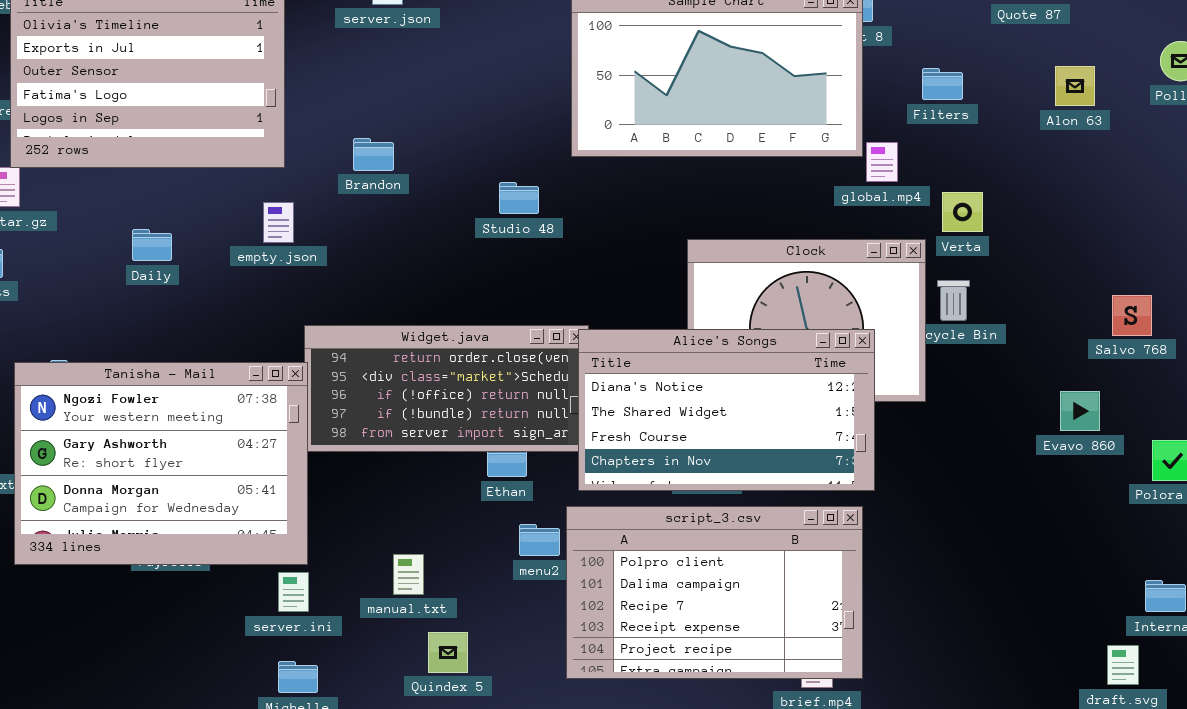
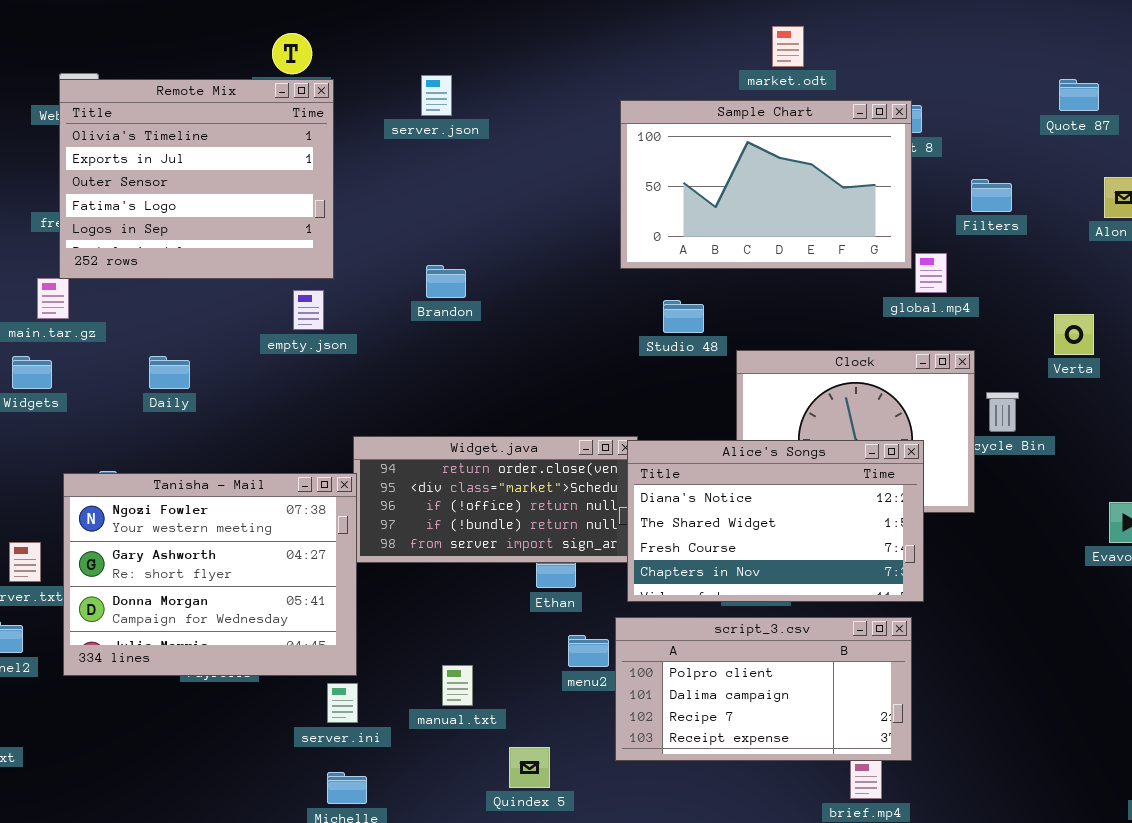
Brandon: [353,138,394,171] -> [426,265,466,298], moved
Studio 48: [499,182,539,214] -> [663,300,704,333], moved
Verta: [942,192,983,232] -> [1054,314,1094,355], moved
empty.json: [263,202,294,243] -> [293,290,324,330], moved
Daily: [132,229,172,261] -> [149,356,190,389], moved
script_3.csv: [566,506,863,679] -> [615,617,912,761], resized
Quindex 5: [428,632,468,673] -> [509,747,550,788], moved

